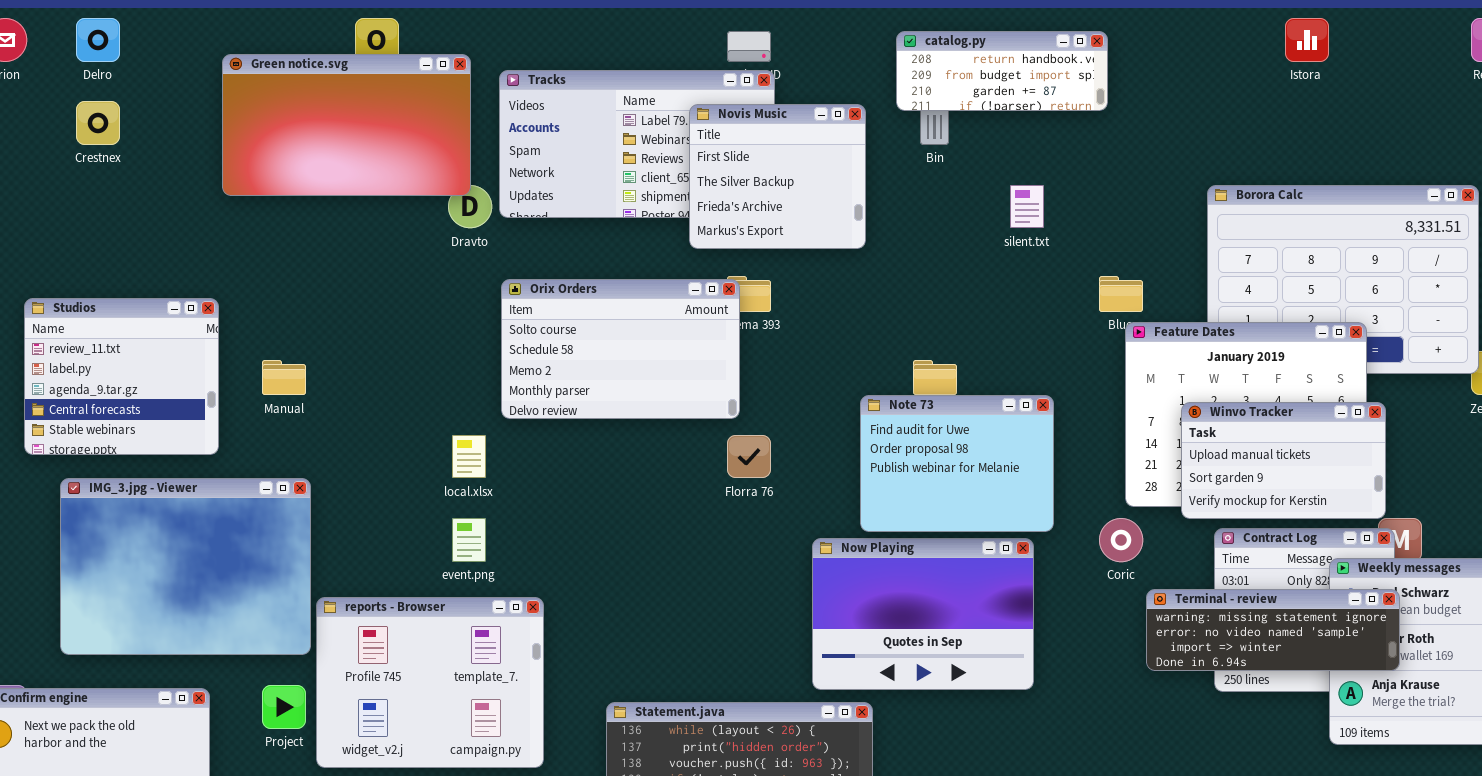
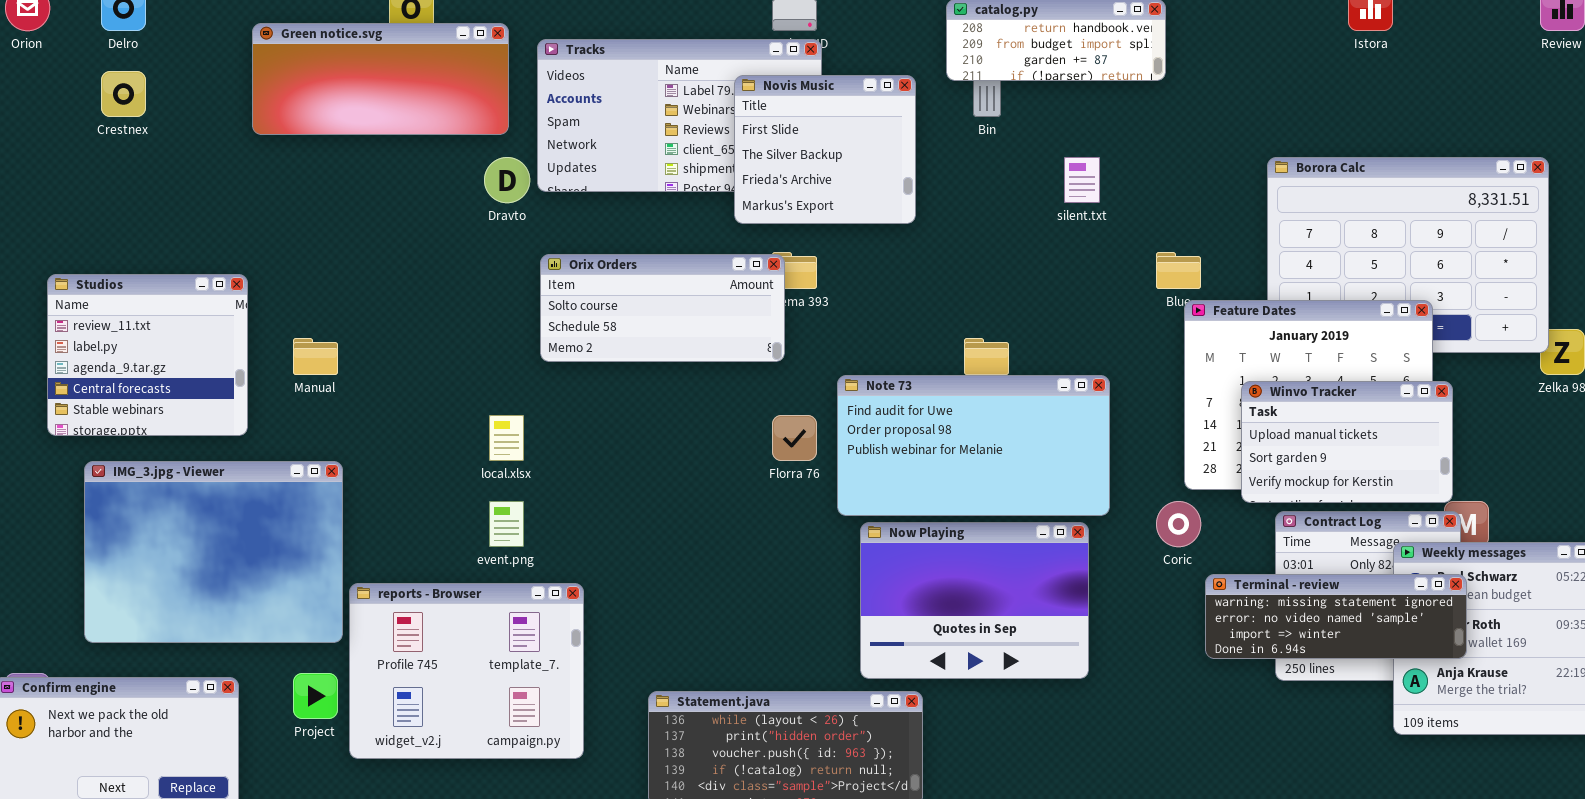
Green notice.svg: [222,54,471,196] -> [252,23,509,135], resized
Orix Orders: [501,279,740,419] -> [540,254,785,362], resized
Note 73: [860,395,1054,532] -> [837,375,1110,516], resized

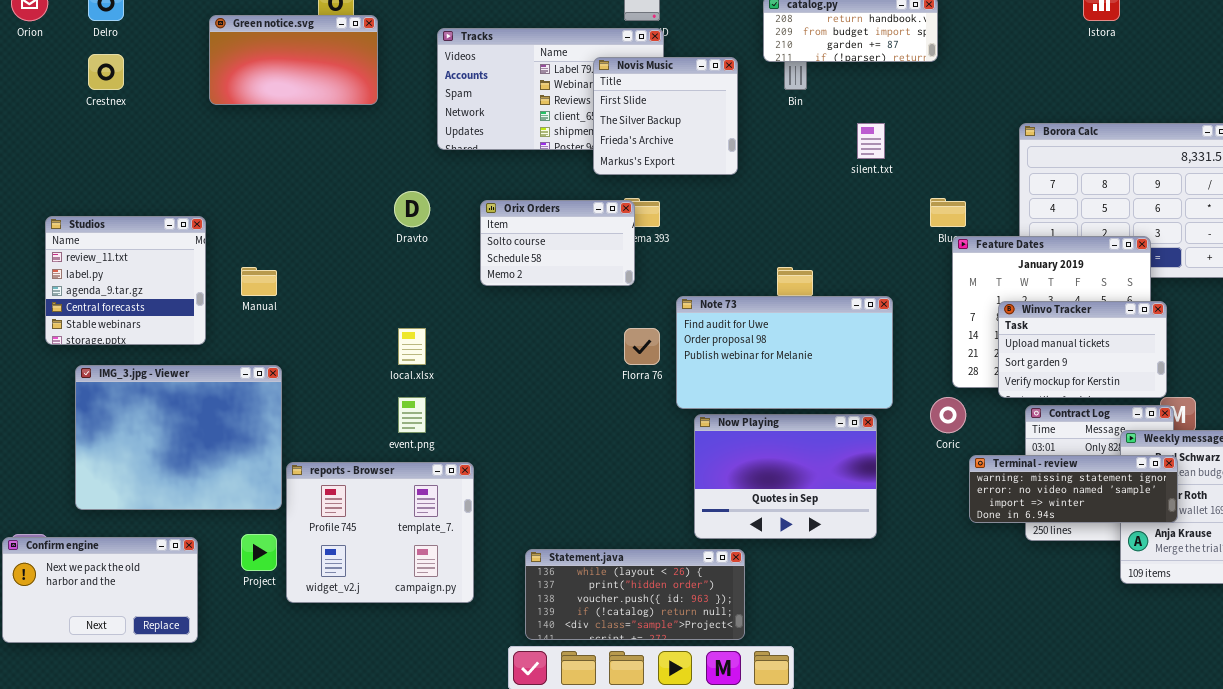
Green notice.svg: [252,23,509,135] -> [209,15,378,105], resized
Dravto: [484,157,530,203] -> [394,191,430,227], moved
Orix Orders: [540,254,785,362] -> [480,200,635,286], resized

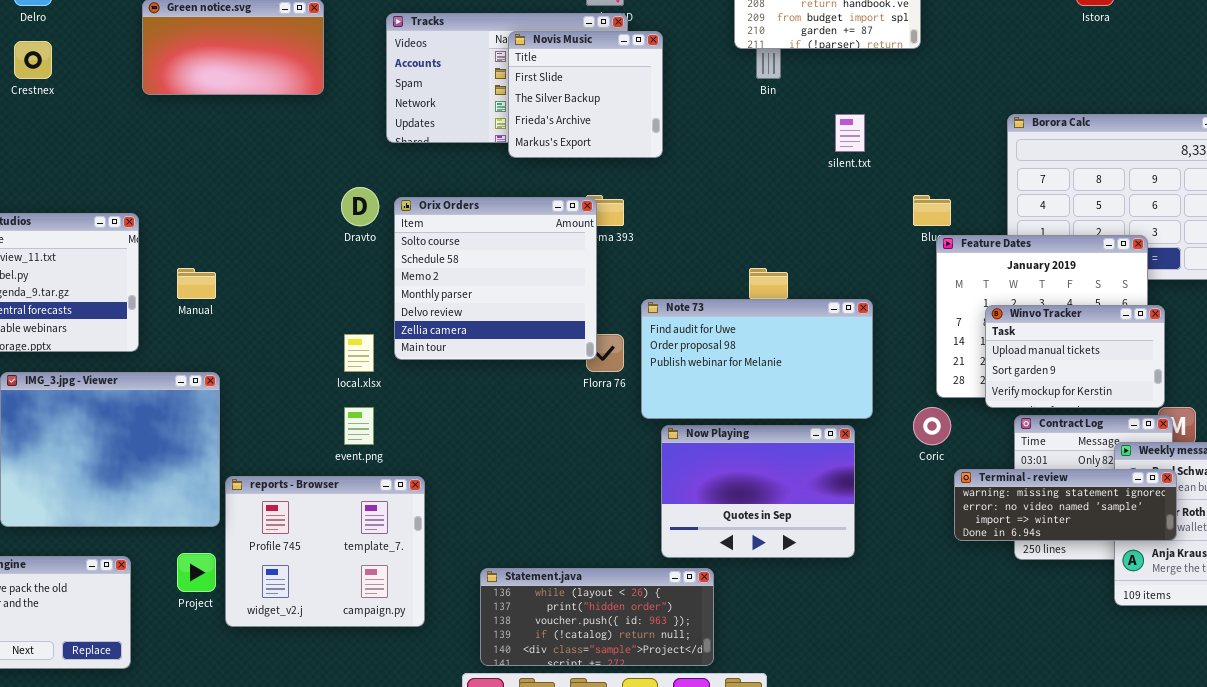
Novis Music: [593,57,738,175] -> [508,31,663,158], moved
Orix Orders: [480,200,635,286] -> [394,197,597,360], resized

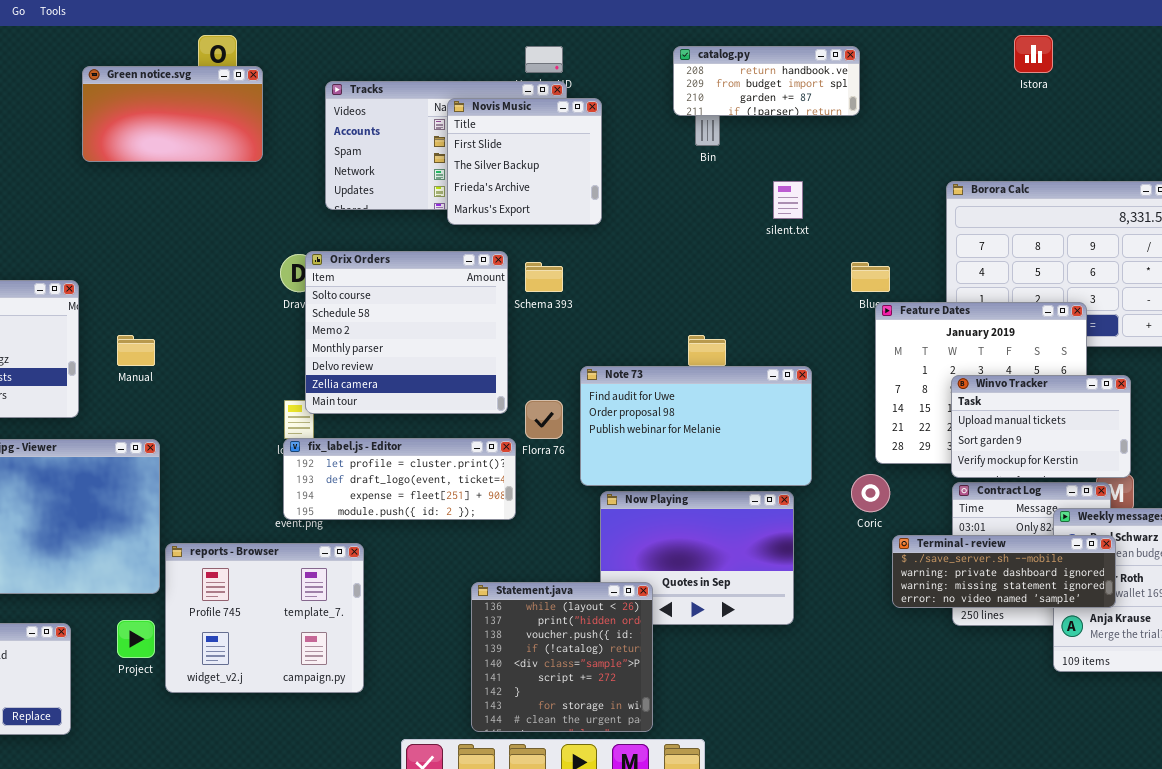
Orix Orders: [394,197,597,360] -> [305,251,508,414], moved
Winvo Tracker: [985,305,1165,408] -> [951,375,1131,478], moved
fix_label.js - Editor: none -> [283,438,516,520], opened
Terminal - review: [954,469,1177,541] -> [892,535,1116,608], scrolled up 2 rows
Statement.java: [480,568,714,666] -> [471,582,653,732], resized

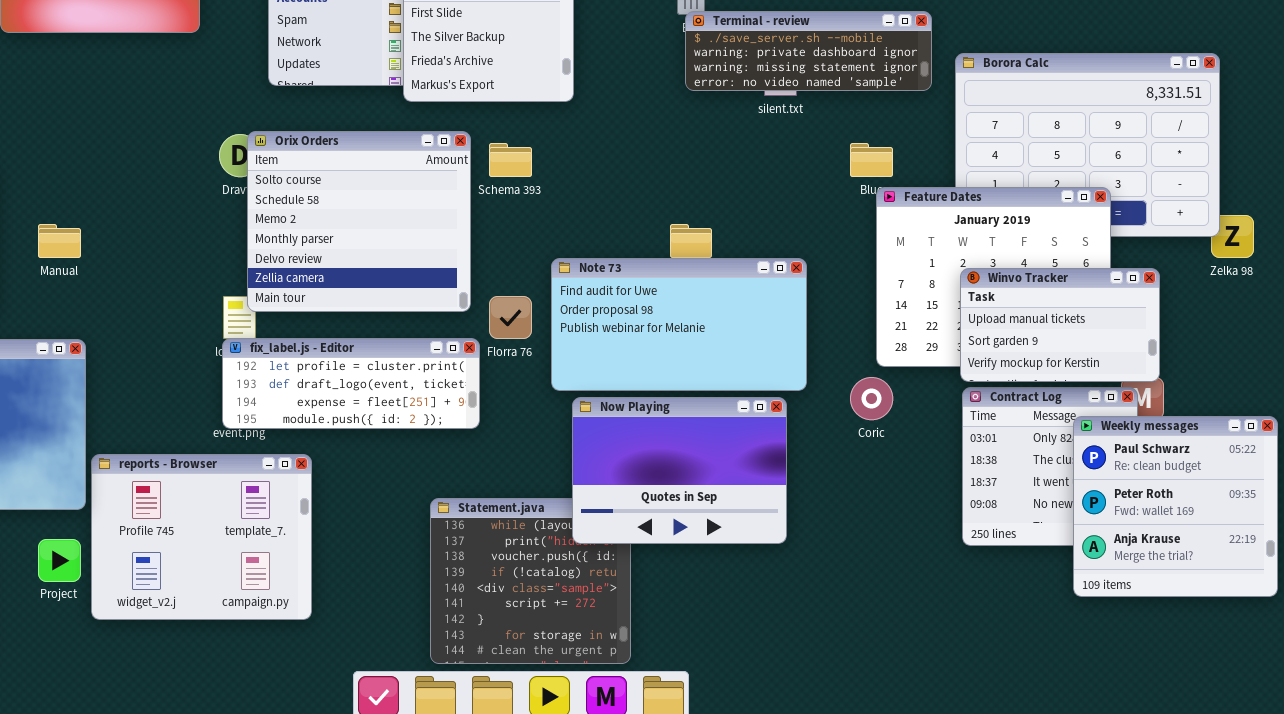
Now Playing: [600,491,794,625] -> [572,397,787,544], raised
Terminal - review: [892,535,1116,608] -> [685,11,932,91], moved

